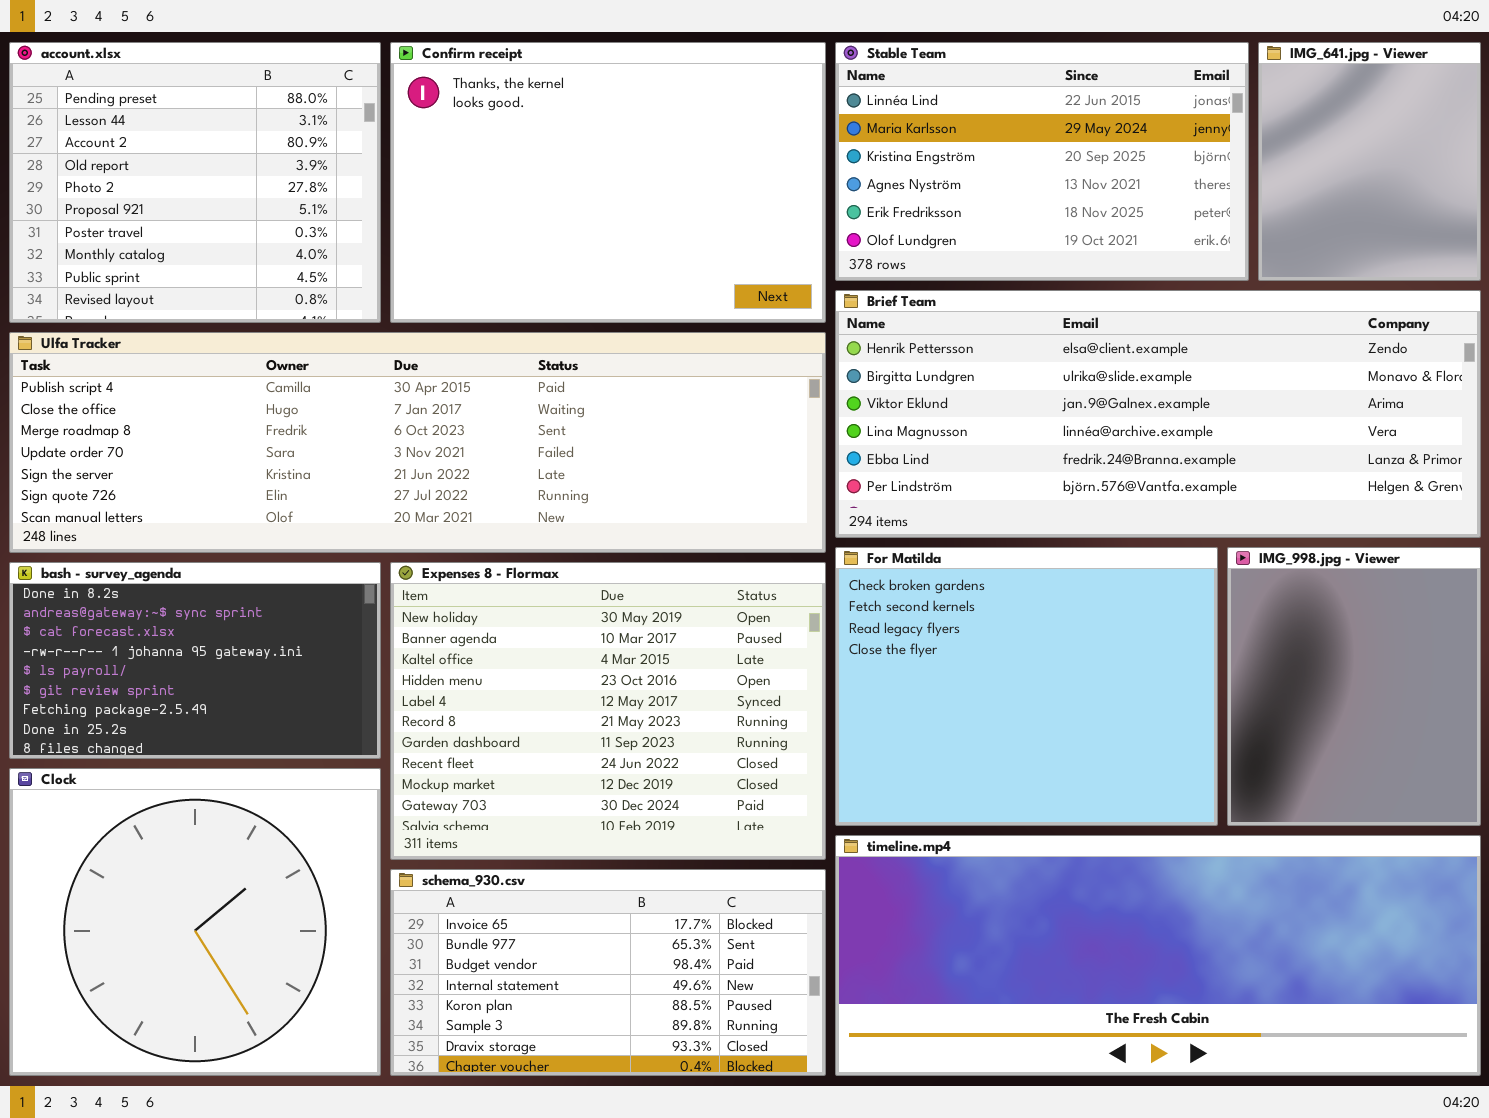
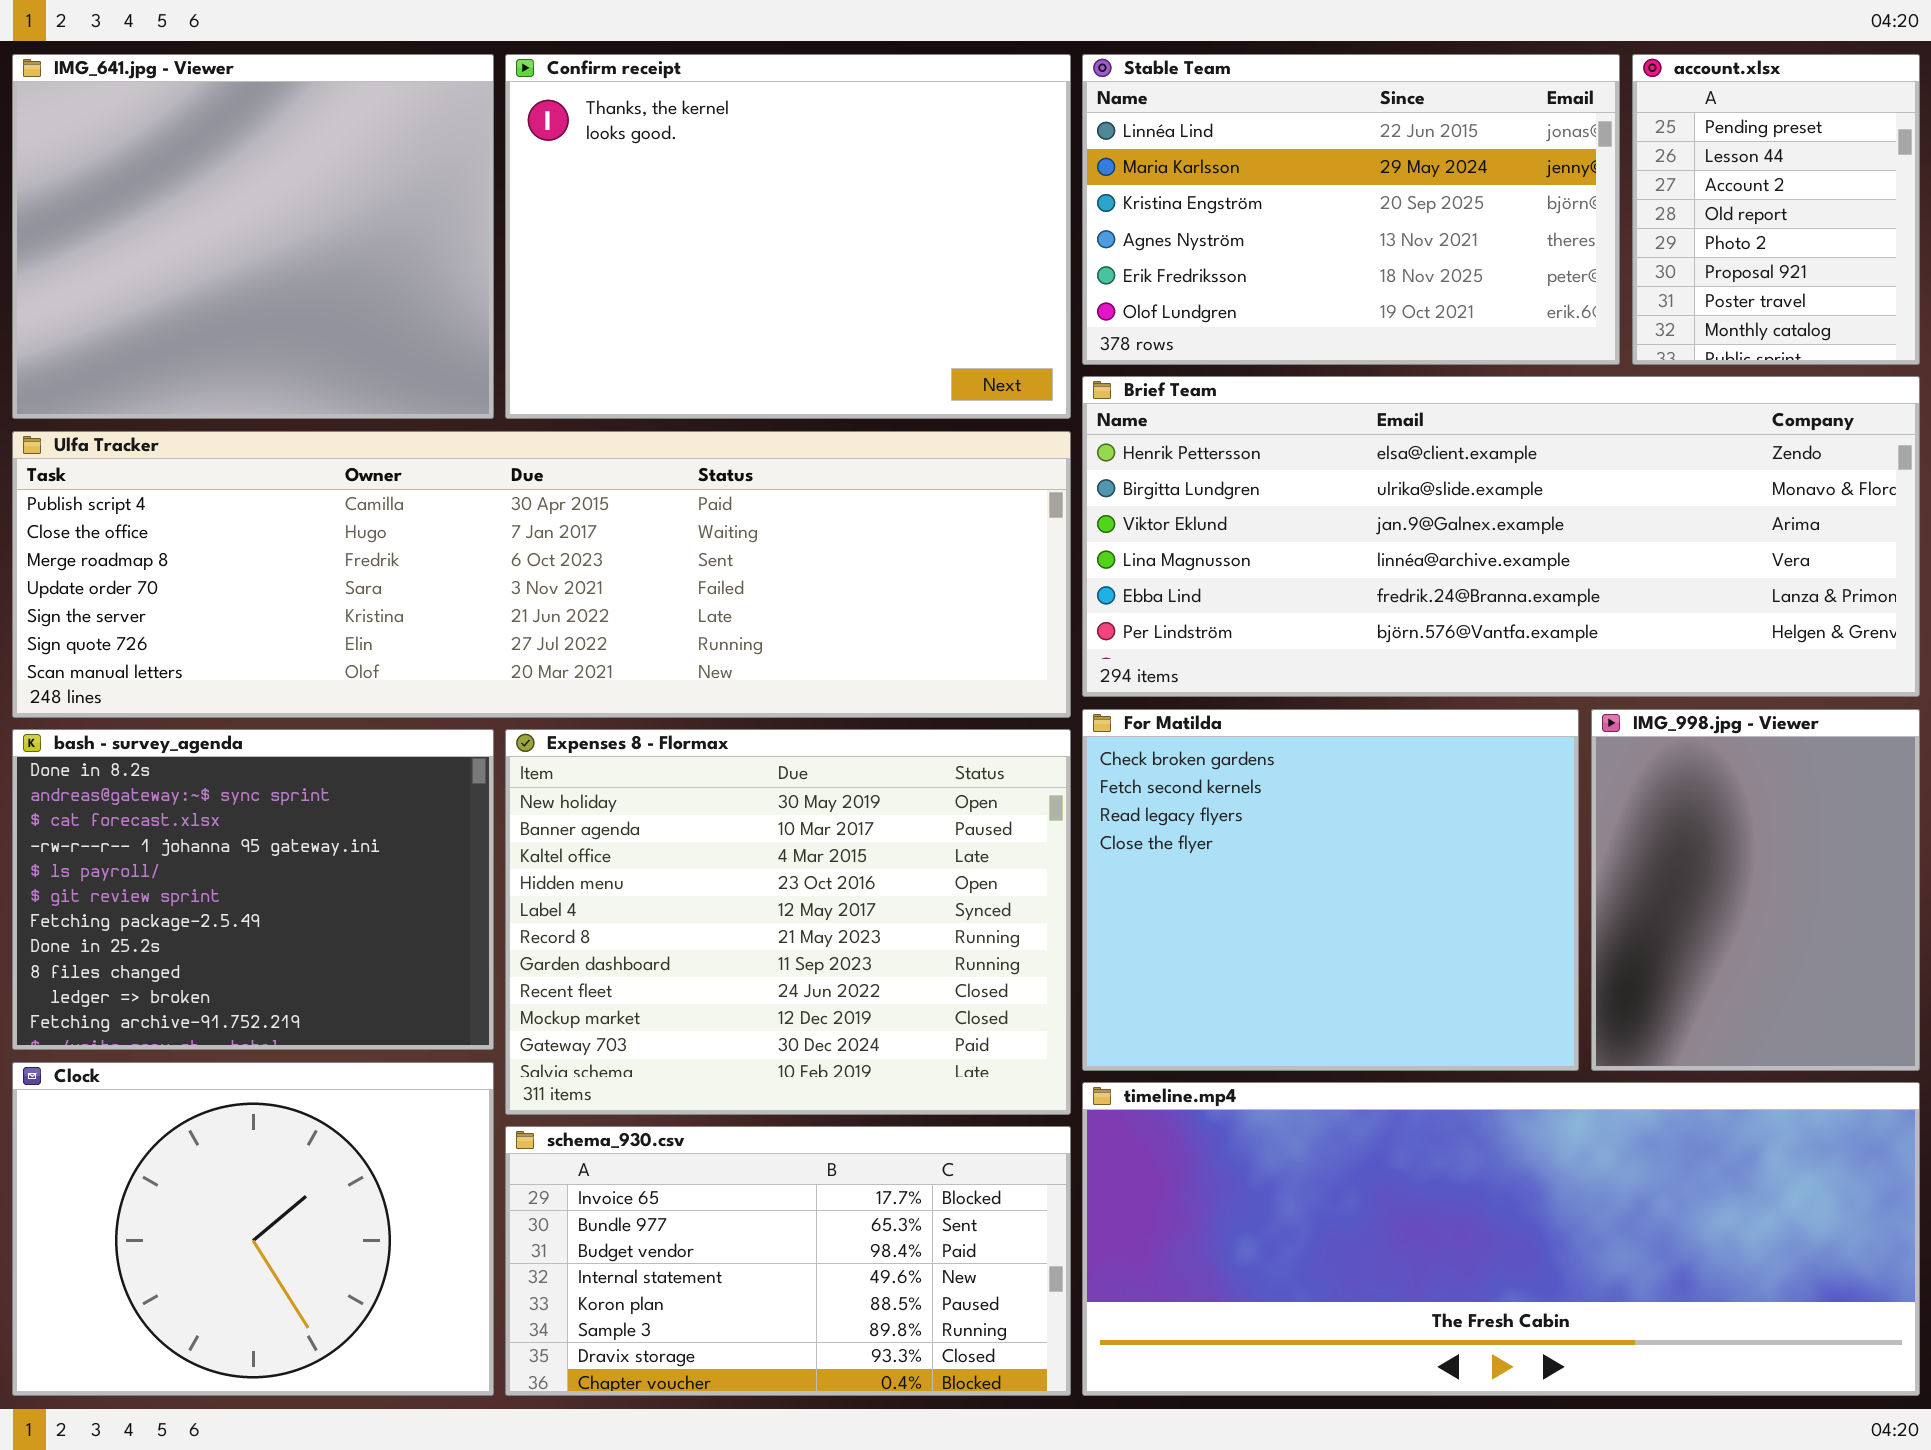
account.xlsx: [9,42,381,323] -> [1632,54,1920,365], moved, resized
IMG_641.jpg - Viewer: [1258,42,1481,281] -> [12,54,494,419], moved, resized
bash - survey_agenda: [9,562,381,759] -> [12,729,494,1050], resized
Clock: [9,768,381,1076] -> [12,1062,494,1396], resized

